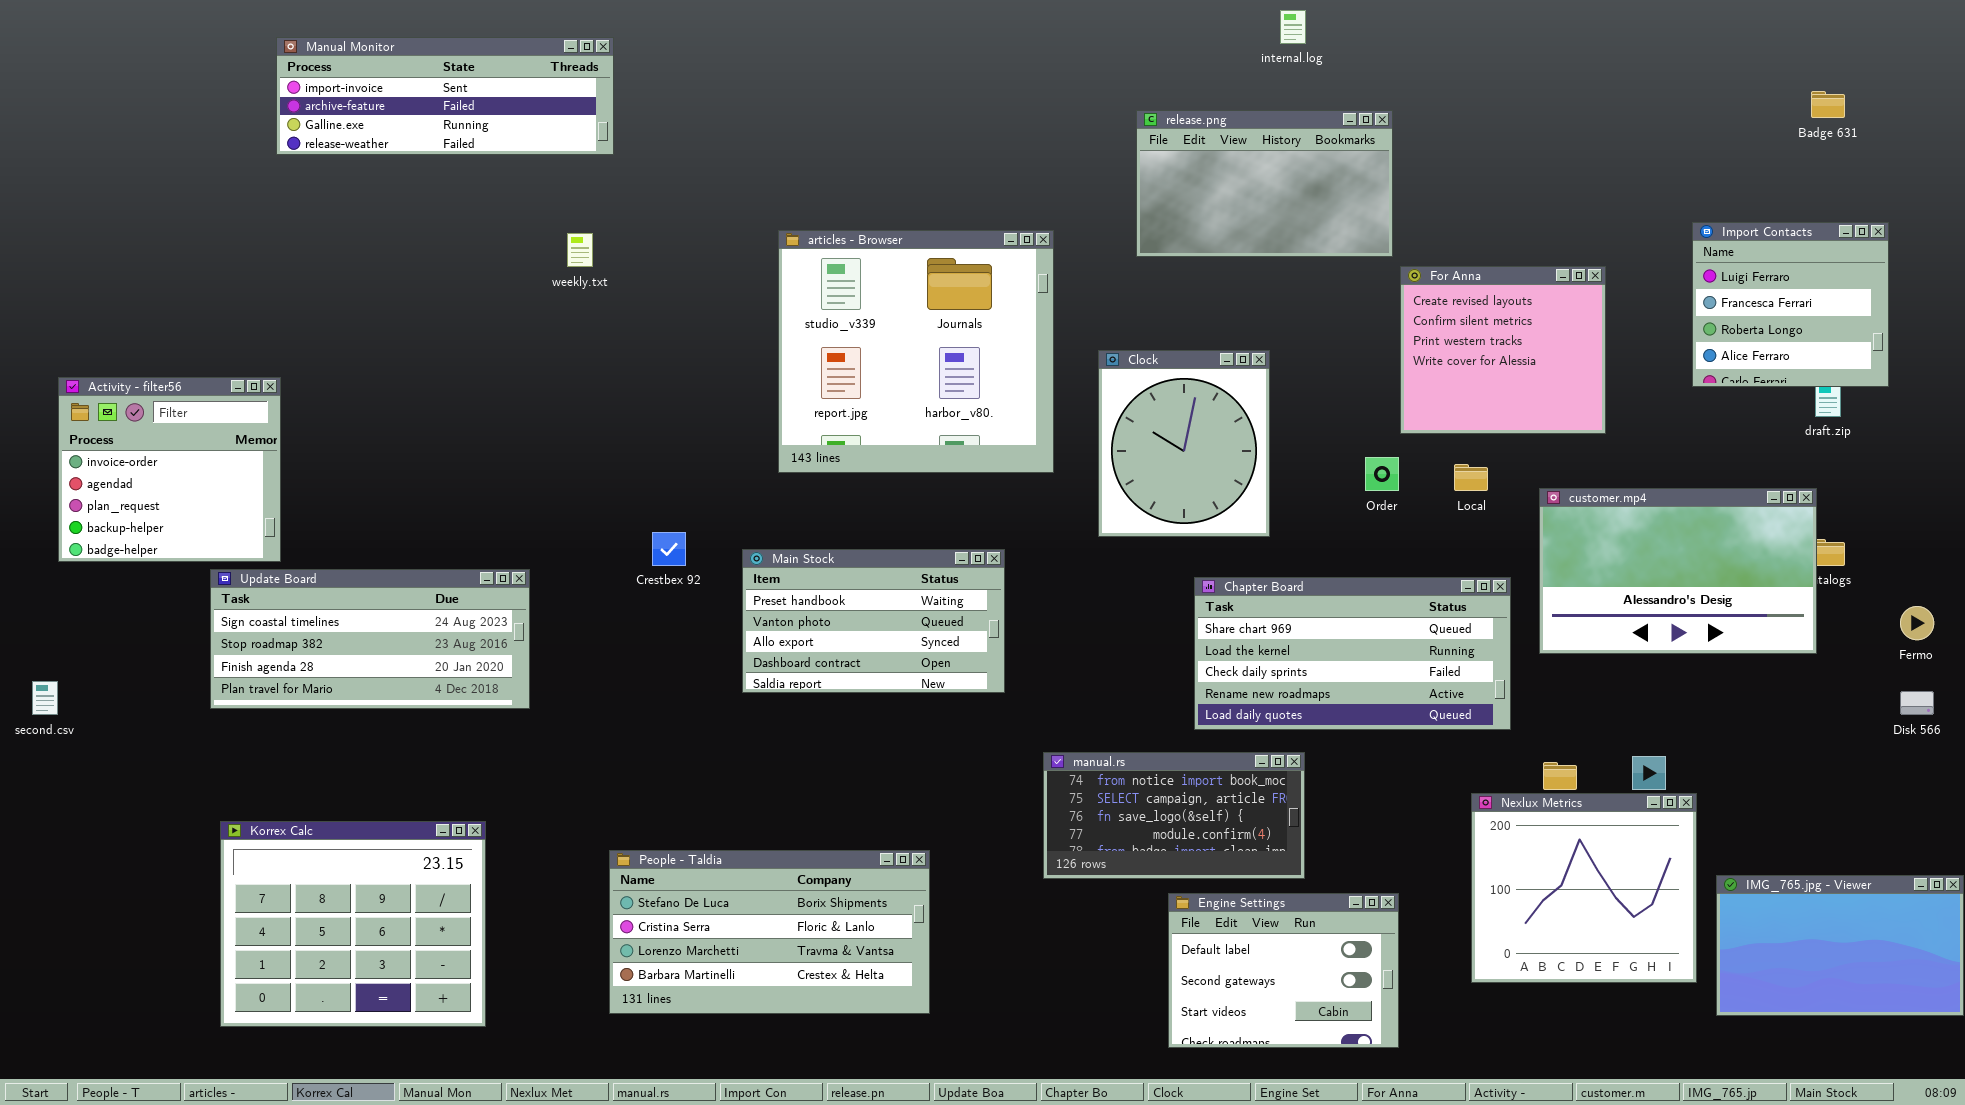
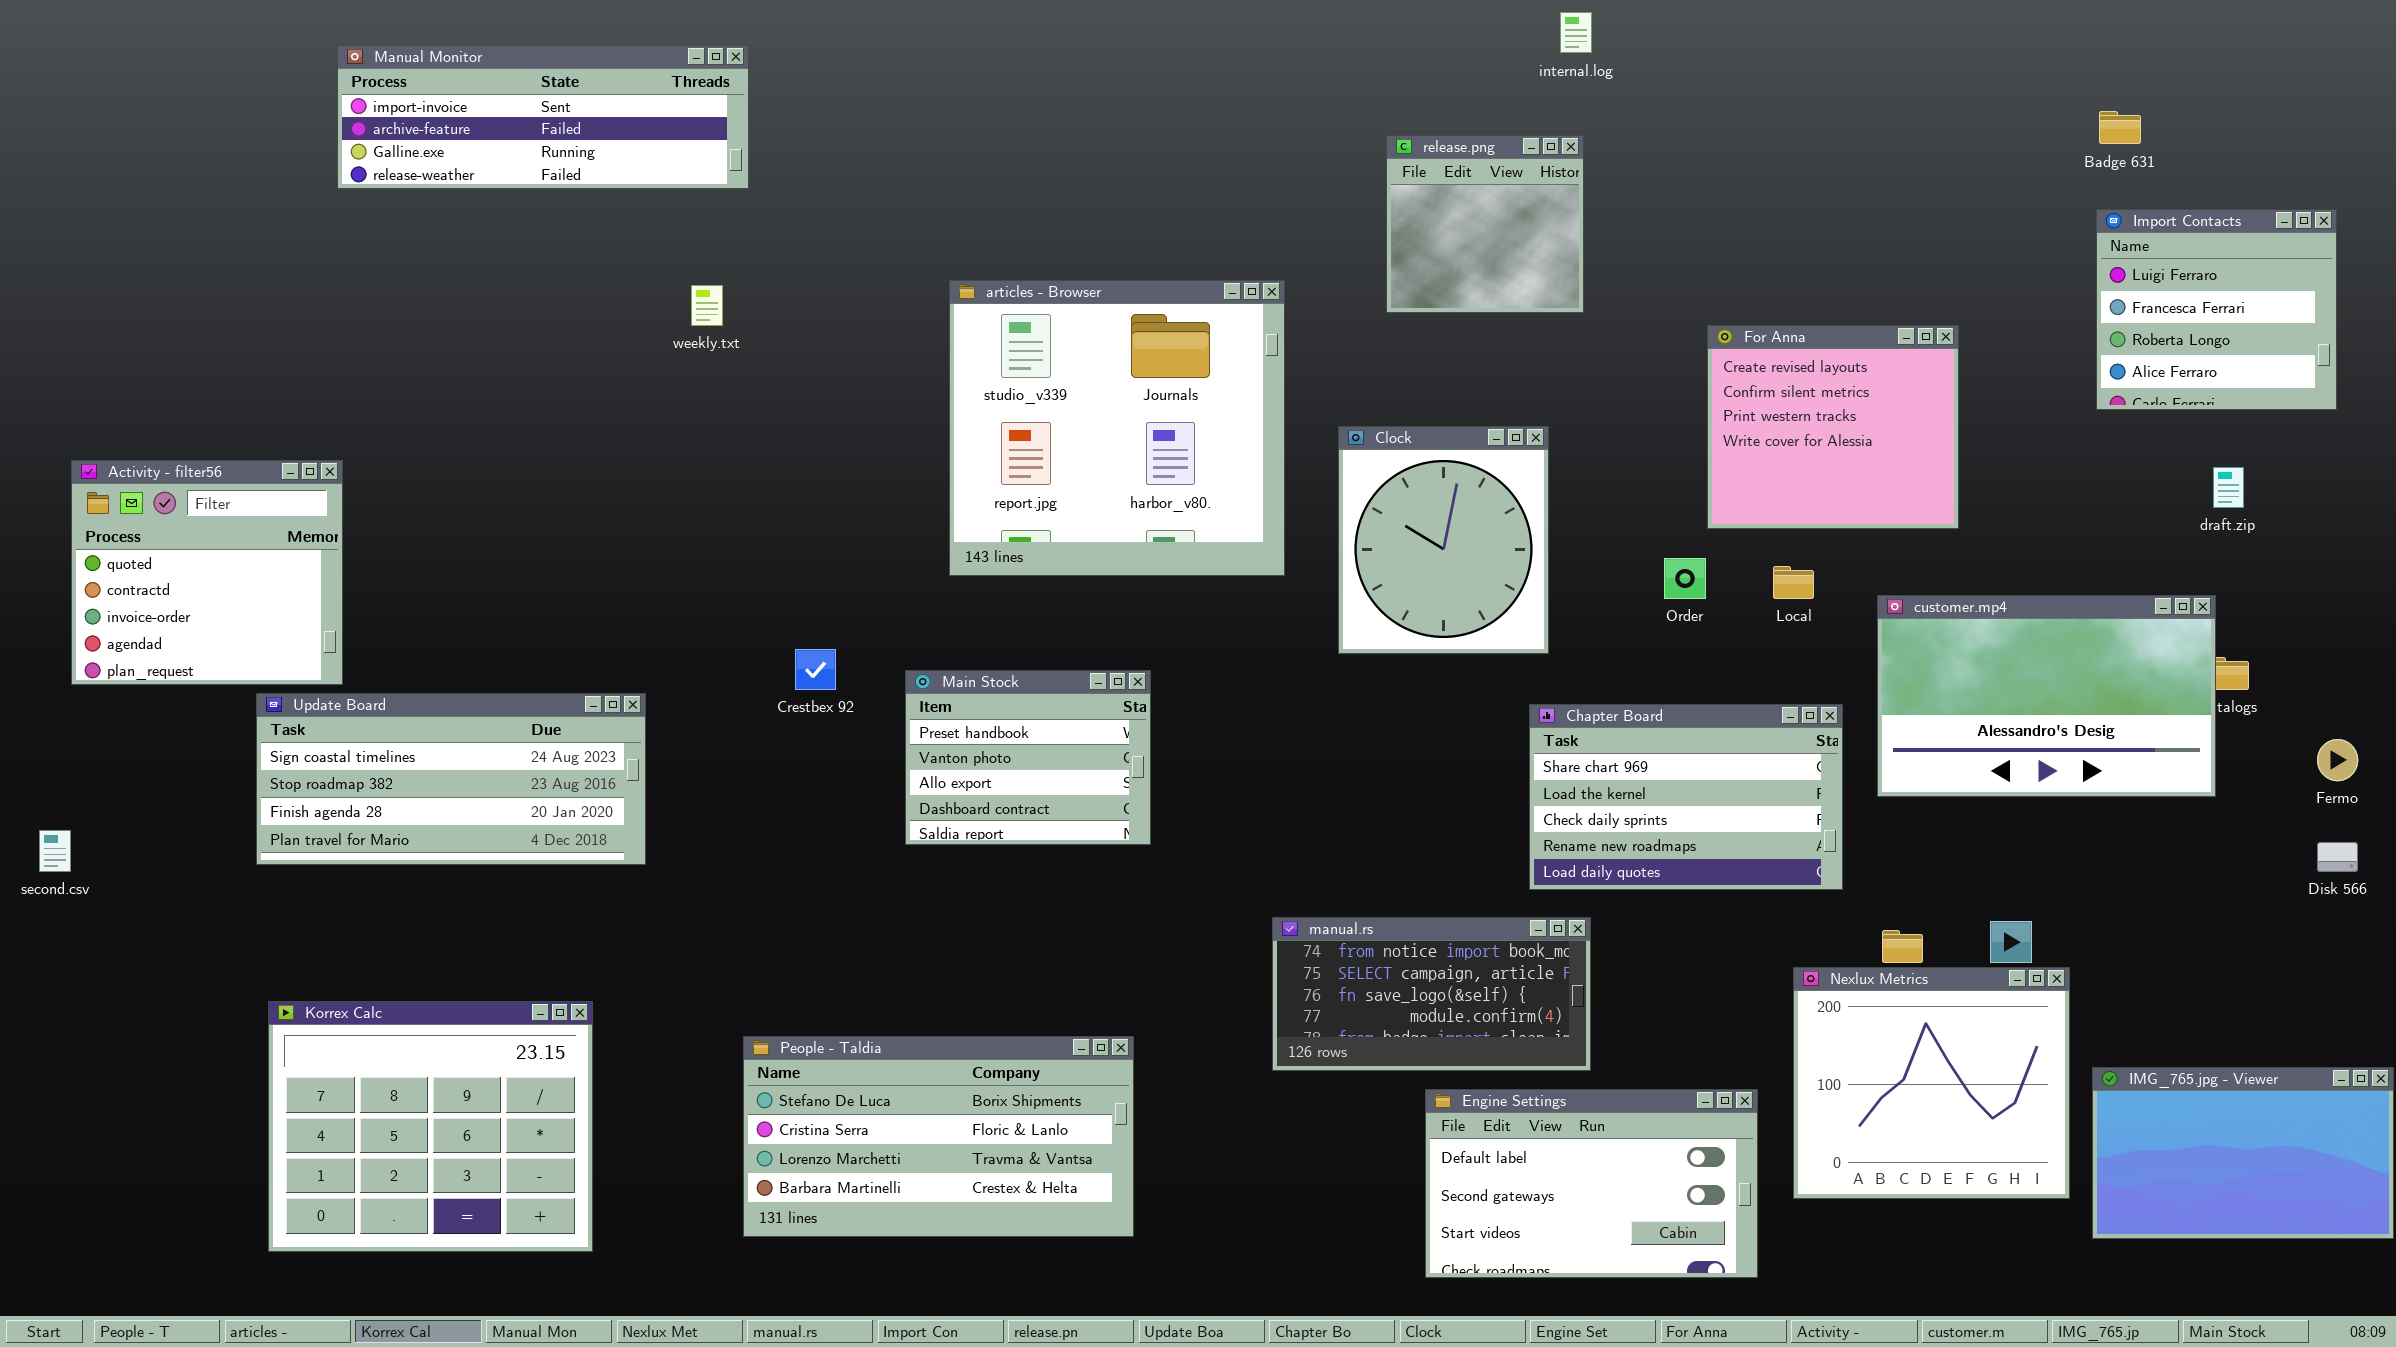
Badge 631: [1811,91,1845,118] -> [2099,111,2141,144], moved
release.png: [1136,110,1393,257] -> [1386,135,1584,313], resized
Import Contacts: [1692,222,1889,387] -> [2096,209,2337,410], moved
Activity - filter56: [58,377,281,562] -> [71,460,343,685], scrolled up 2 rows
Main Stock: [742,549,1005,693] -> [905,670,1151,845], resized
Chapter Board: [1194,577,1511,730] -> [1529,704,1843,890], resized
Engine Settings: [1168,893,1399,1048] -> [1425,1089,1758,1278], resized

